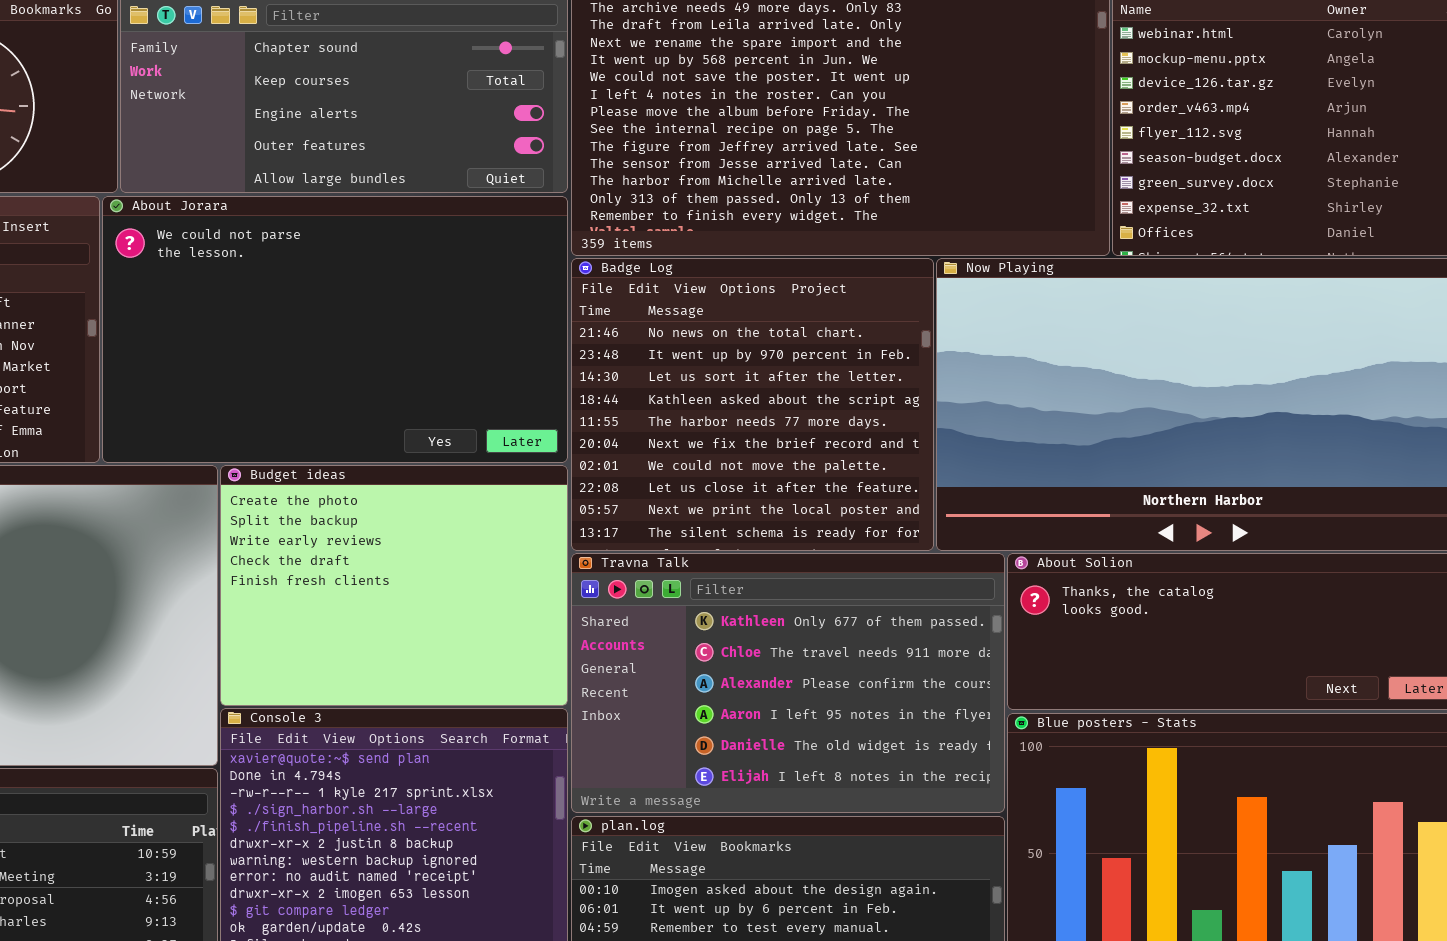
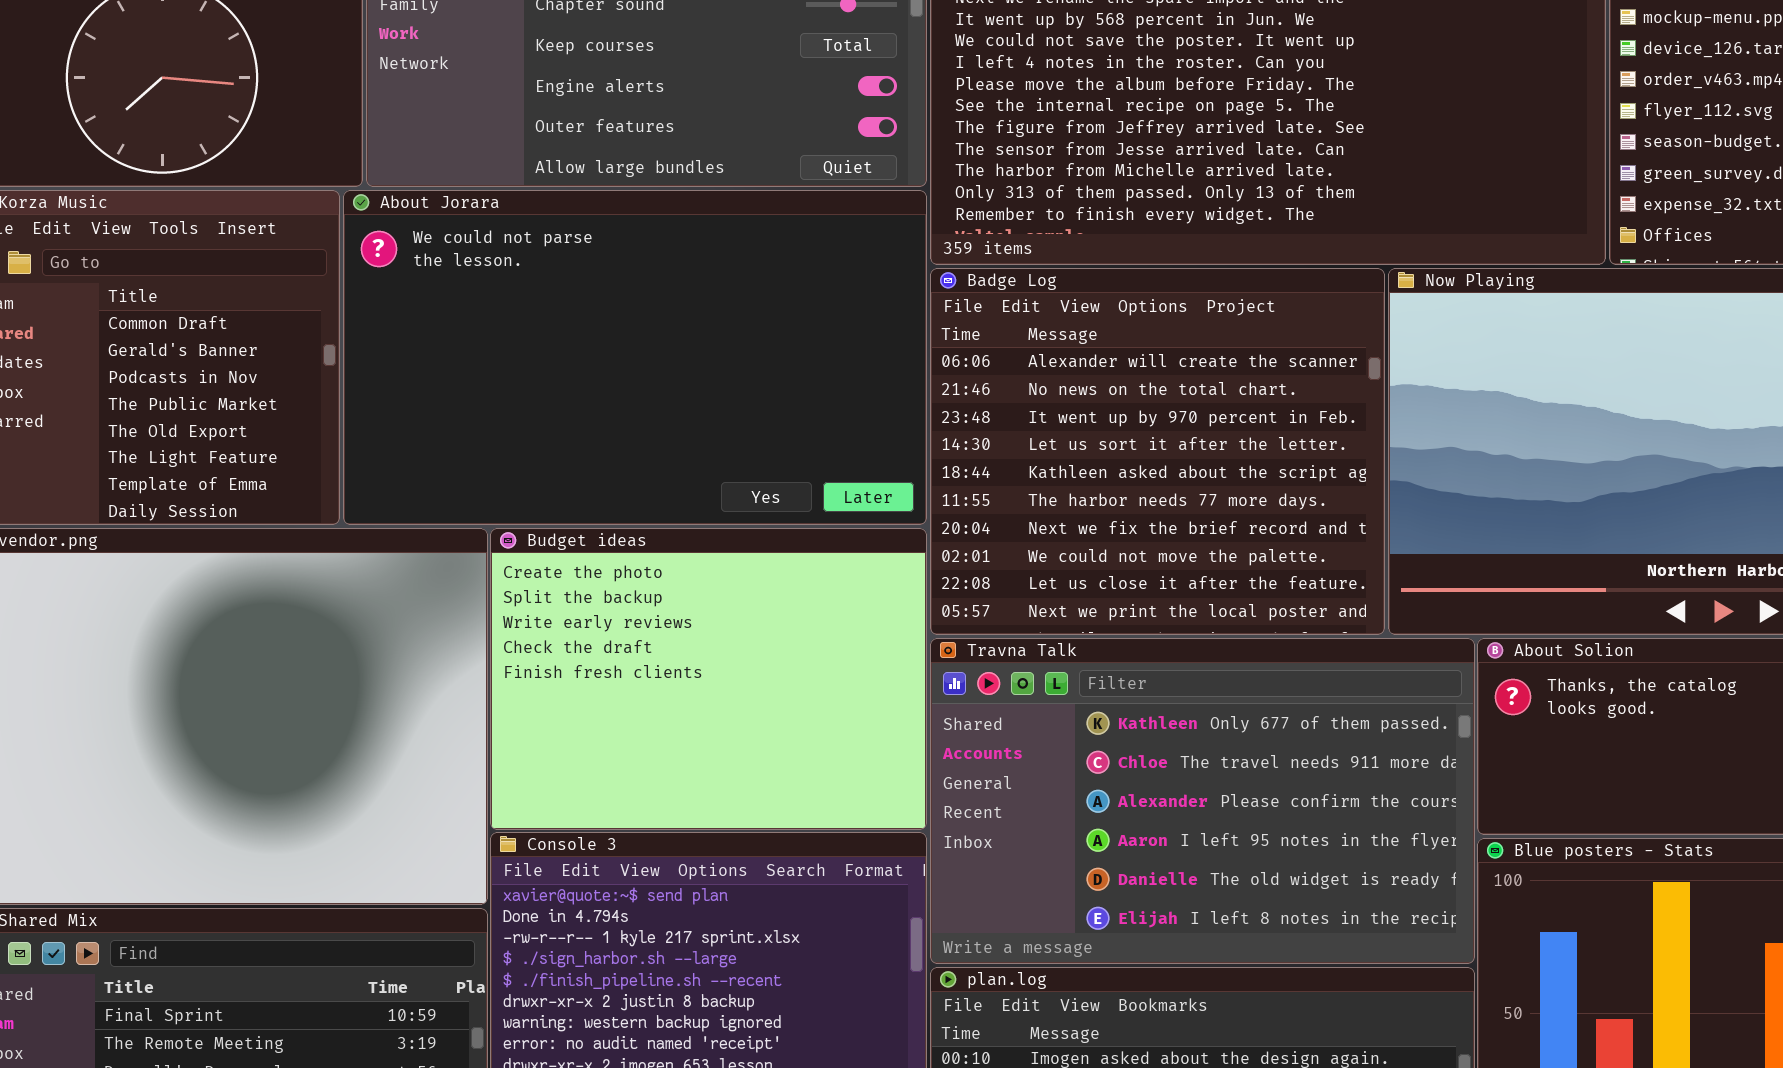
Badge Log: [571,258,934,551] -> [930,268,1385,635], scrolled up 1 row

